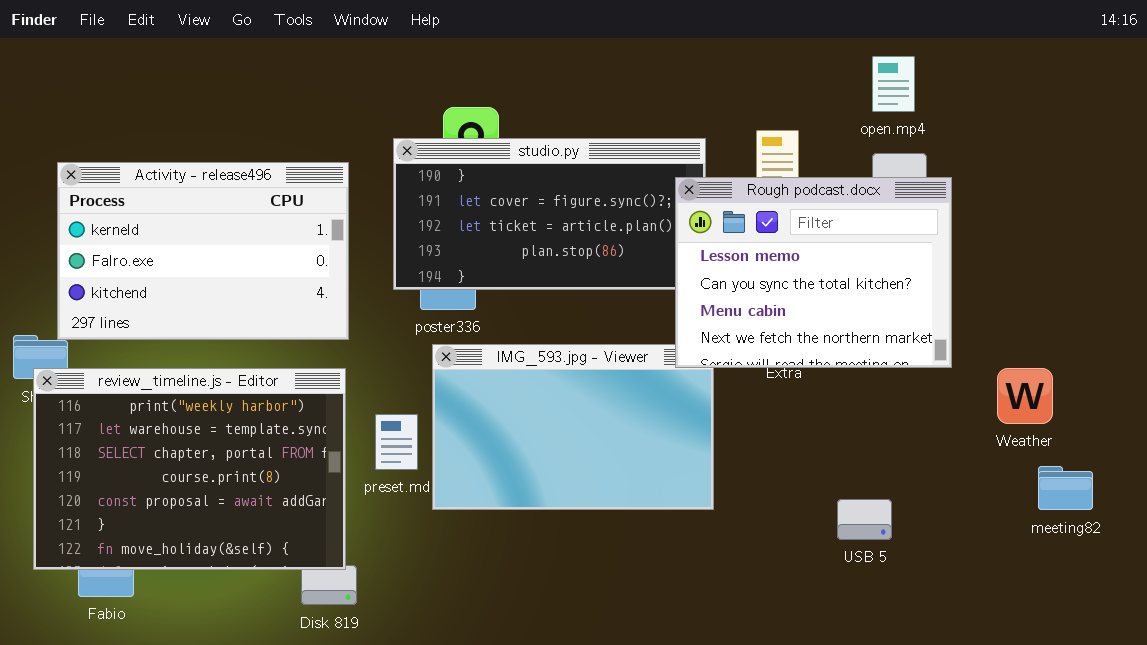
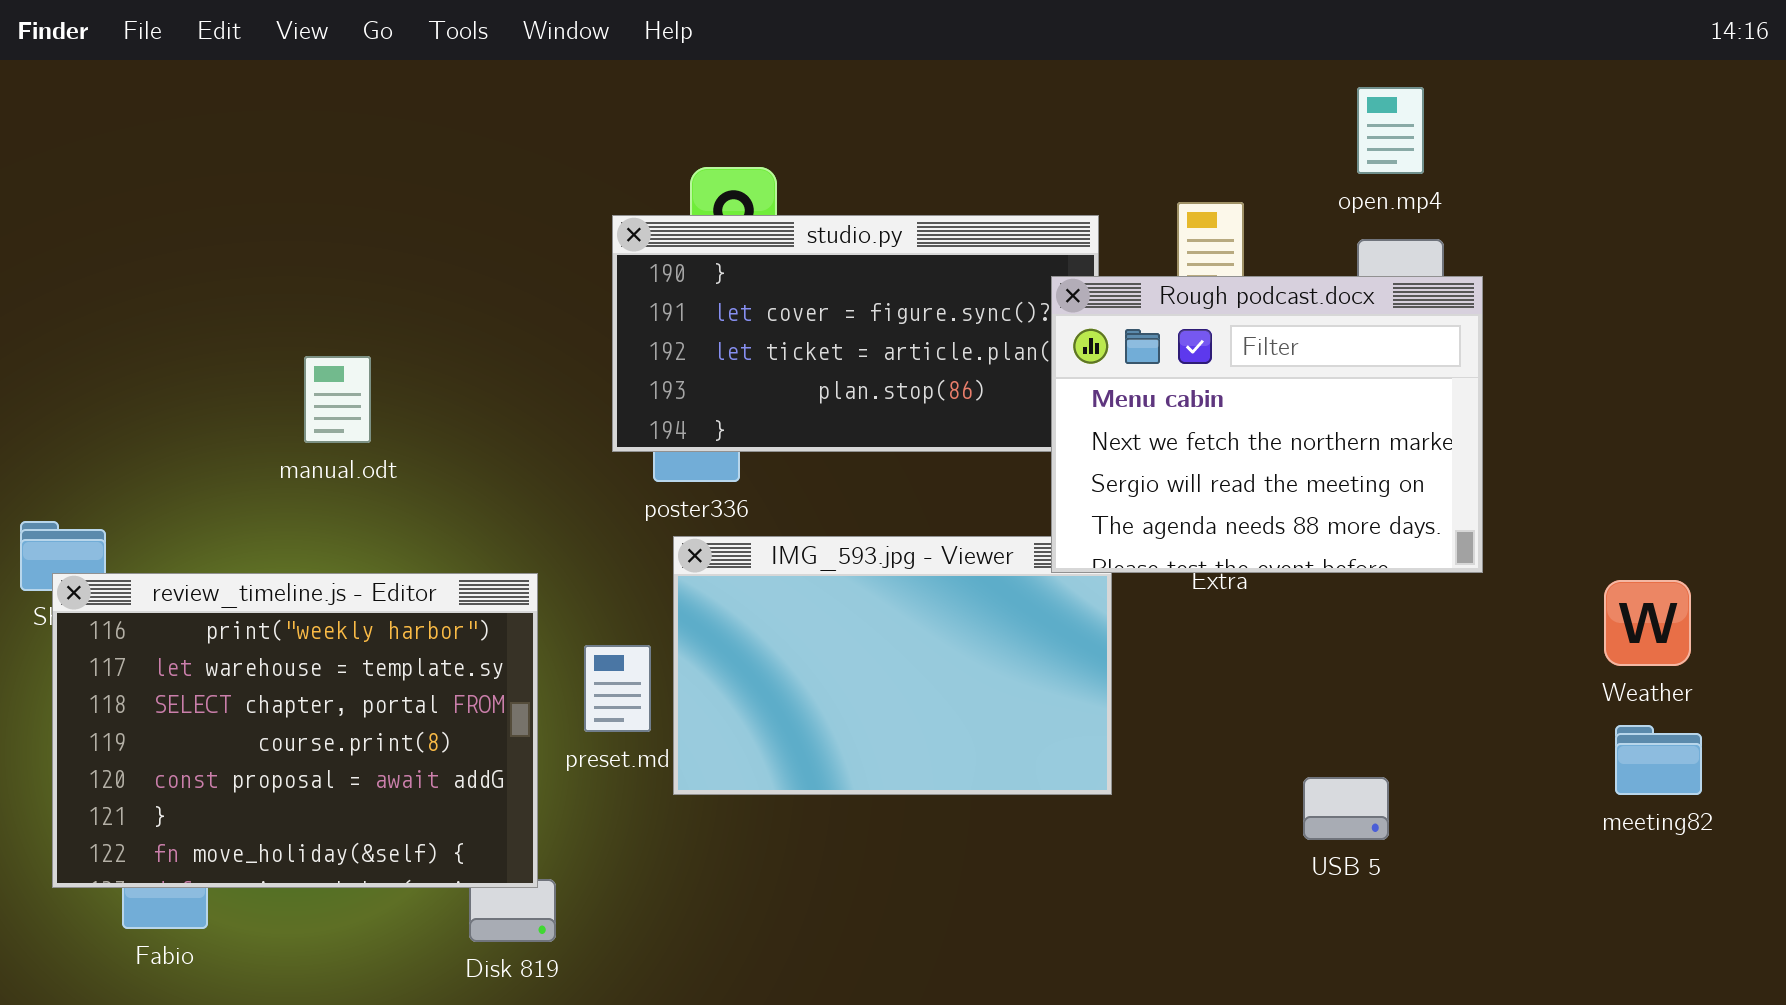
Activity - release496: [57,162,349,340] -> none, closed
Rough podcast.docx: [675,177,952,368] -> [1051,276,1483,573], scrolled down 2 rows
Weather: [997,368,1053,424] -> [1604,580,1691,666], moved

